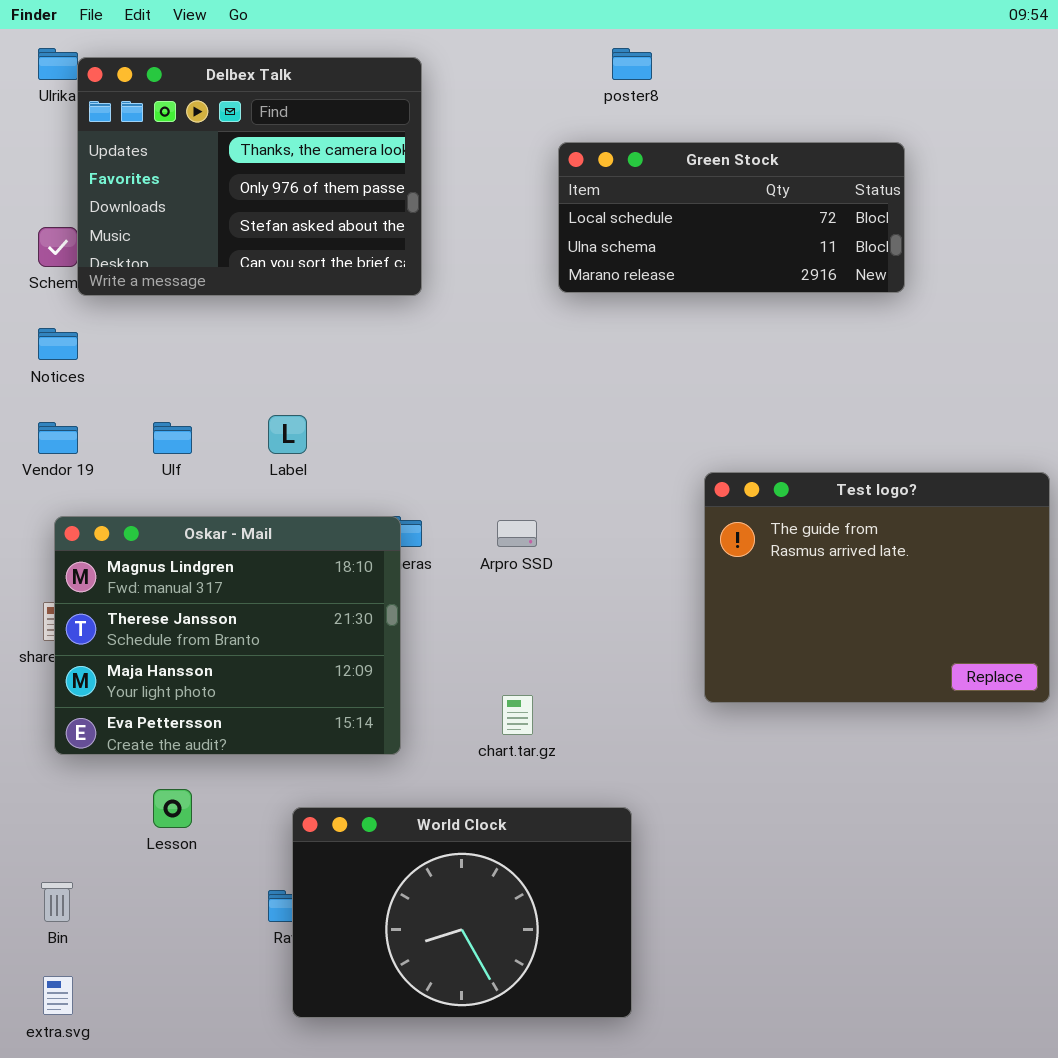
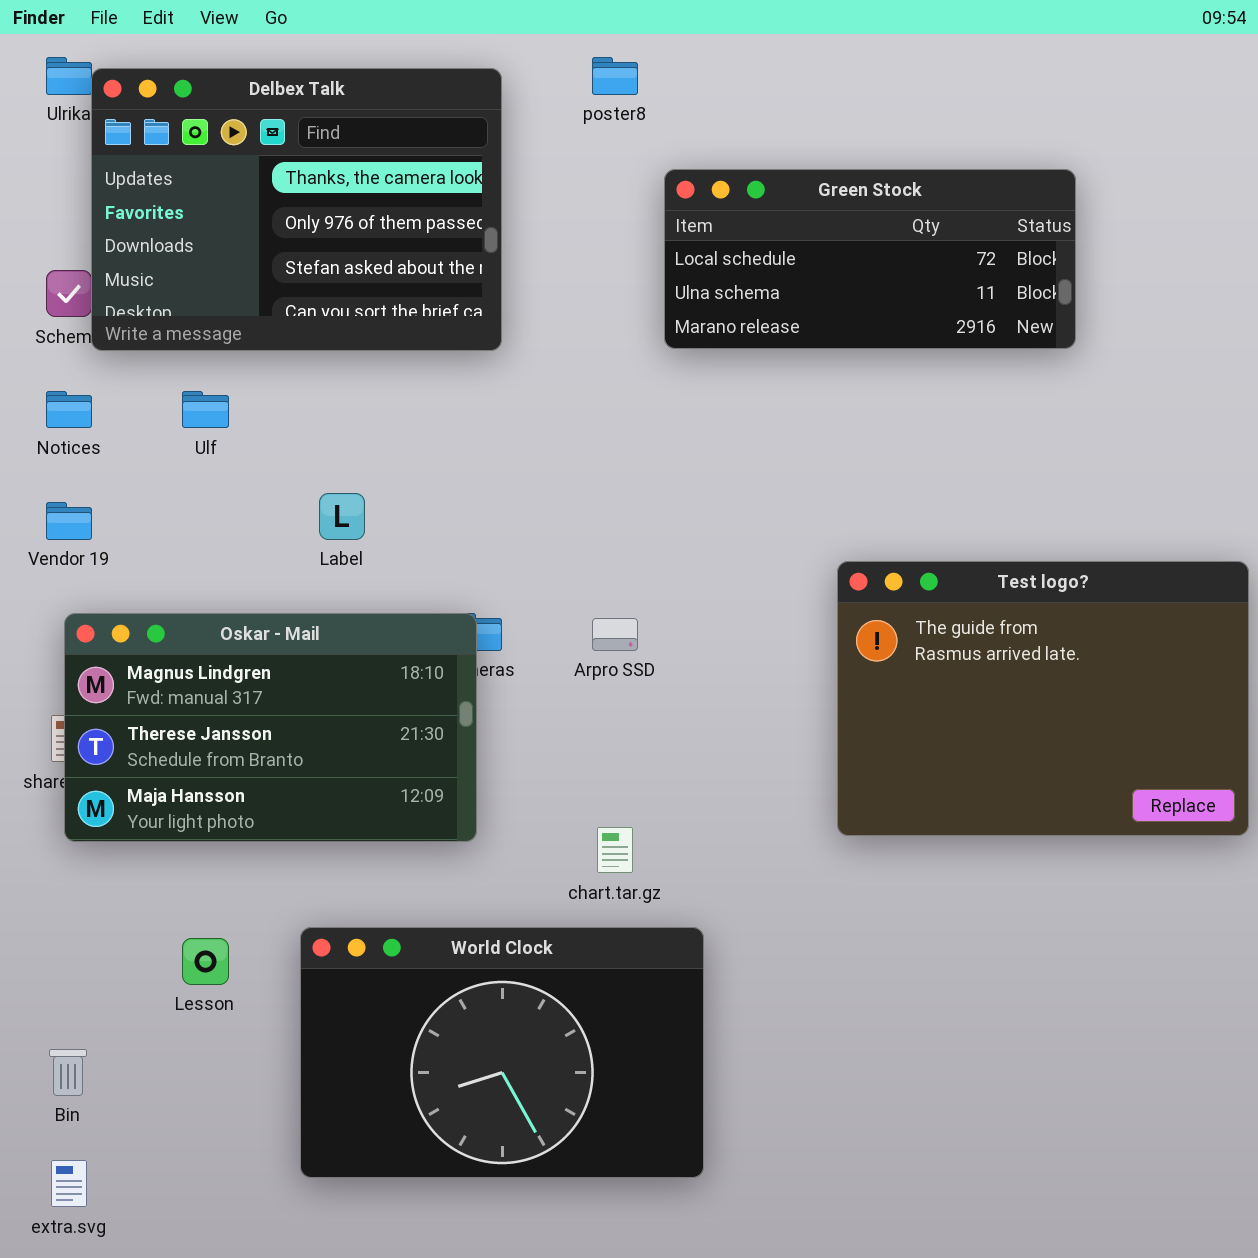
poster8: [612,48,652,80] -> [592,57,638,95], moved
Ulf: [153,422,192,454] -> [182,391,229,428], moved
Oskar - Mail: [54,516,401,755] -> [64,613,477,842], resized
World Clock: [292,807,632,1018] -> [300,927,704,1178], moved

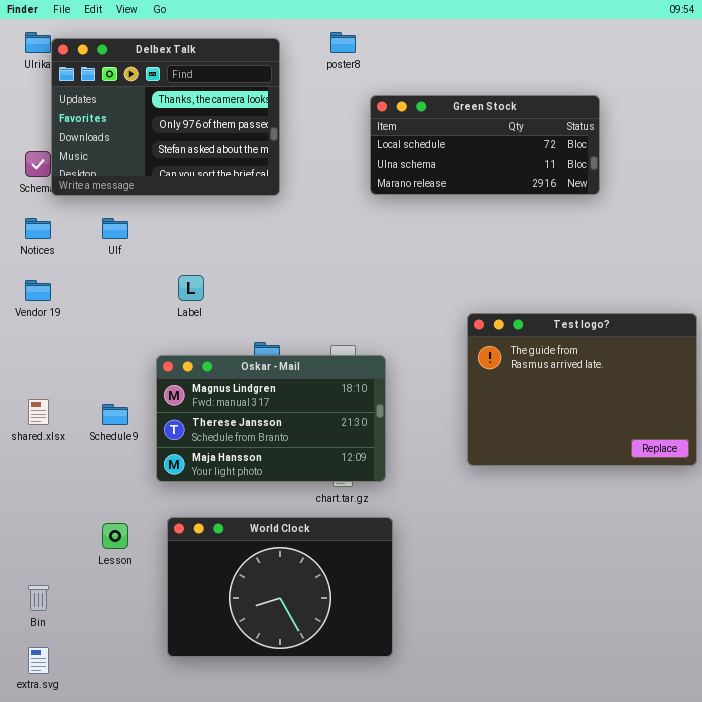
Oskar - Mail: [64,613,477,842] -> [156,355,386,482], moved

